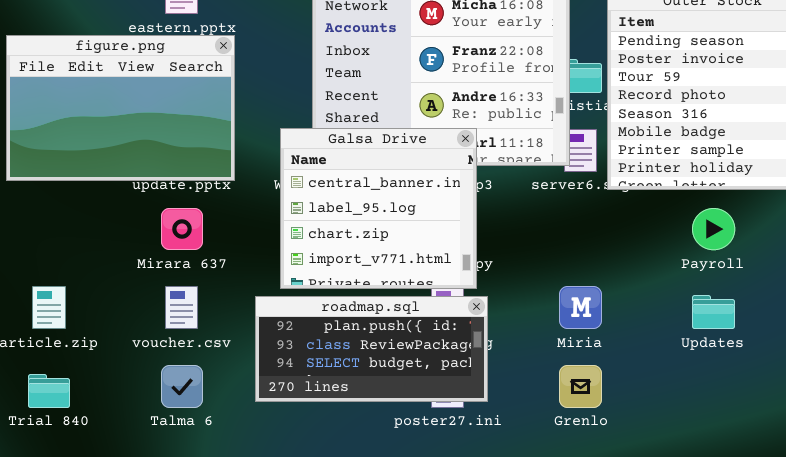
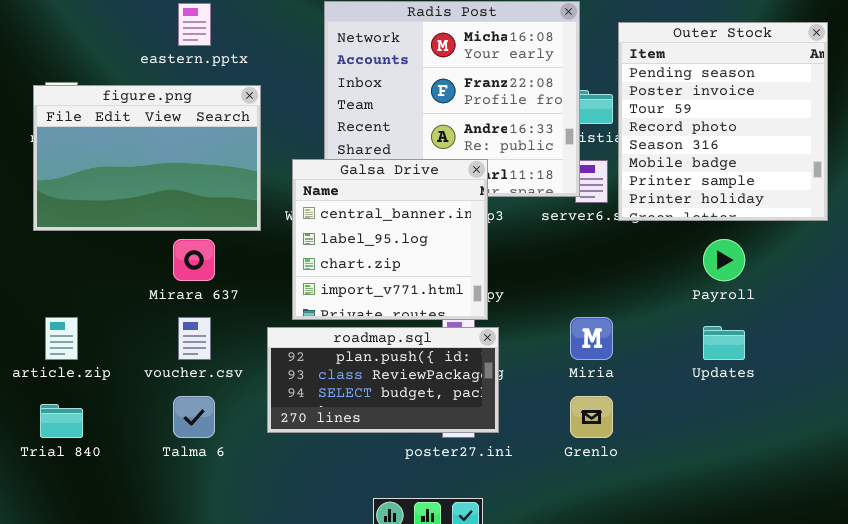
figure.png: [6,35,235,181] -> [33,85,261,231], moved

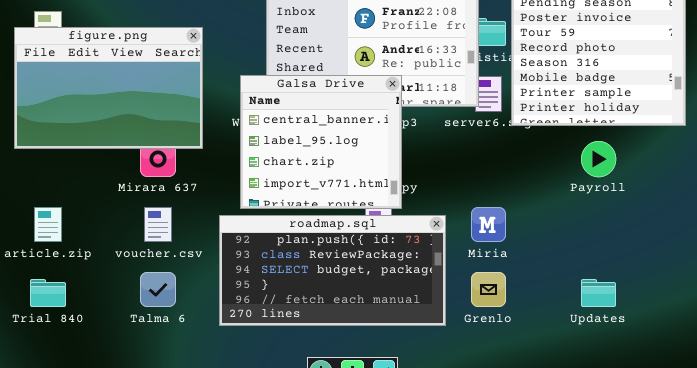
figure.png: [33,85,261,231] -> [14,27,203,149], moved
Updates: [703,326,745,360] -> [581,279,616,307], moved
roadmap.sql: [267,327,499,433] -> [219,215,446,326], resized

